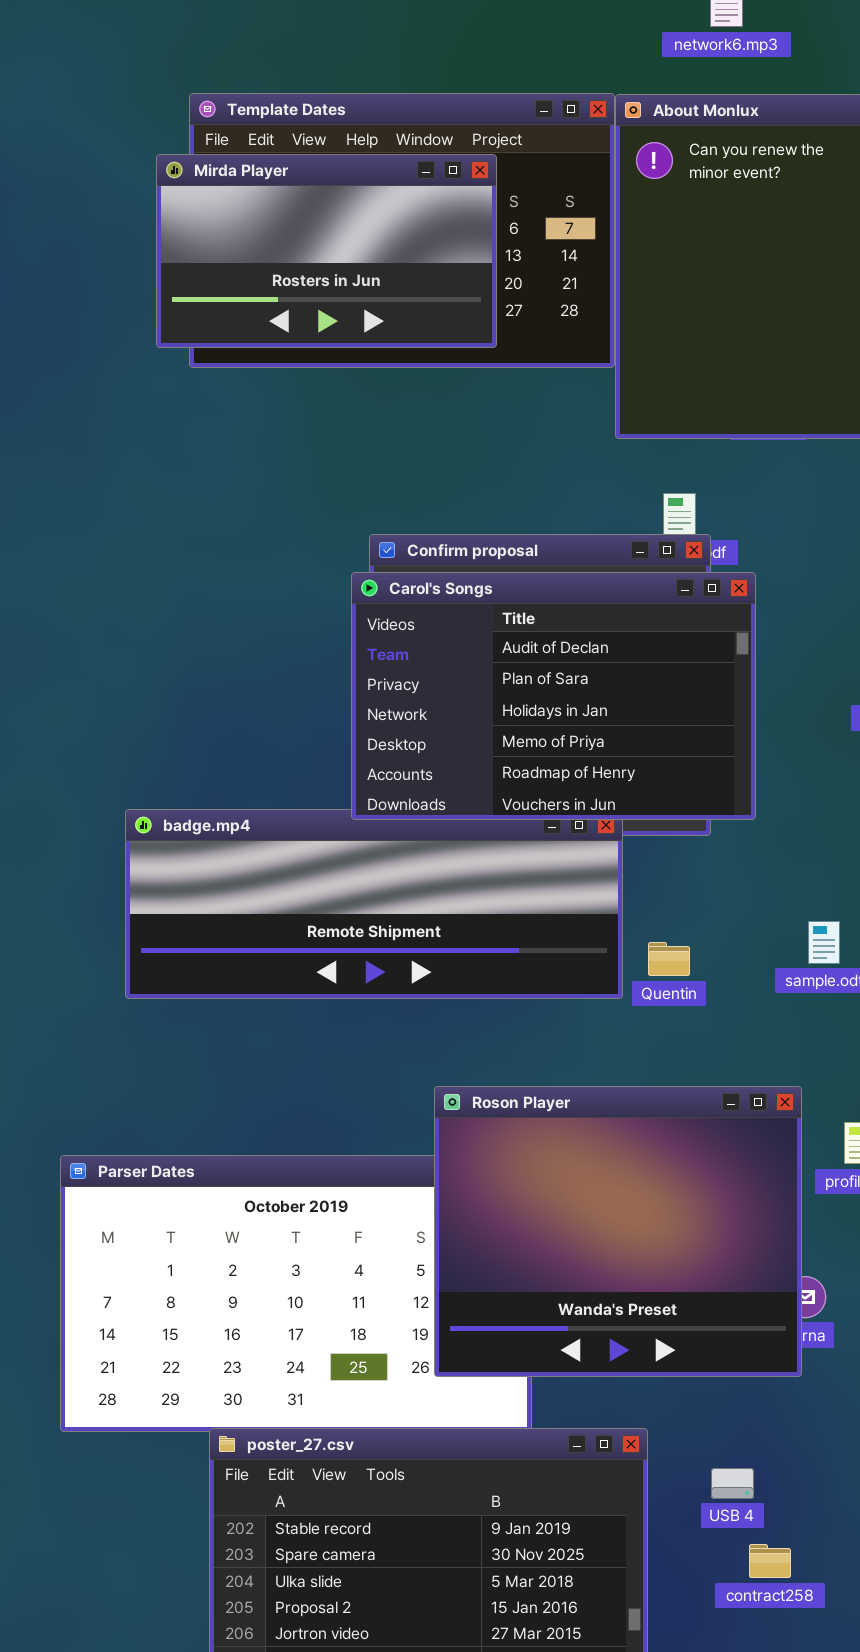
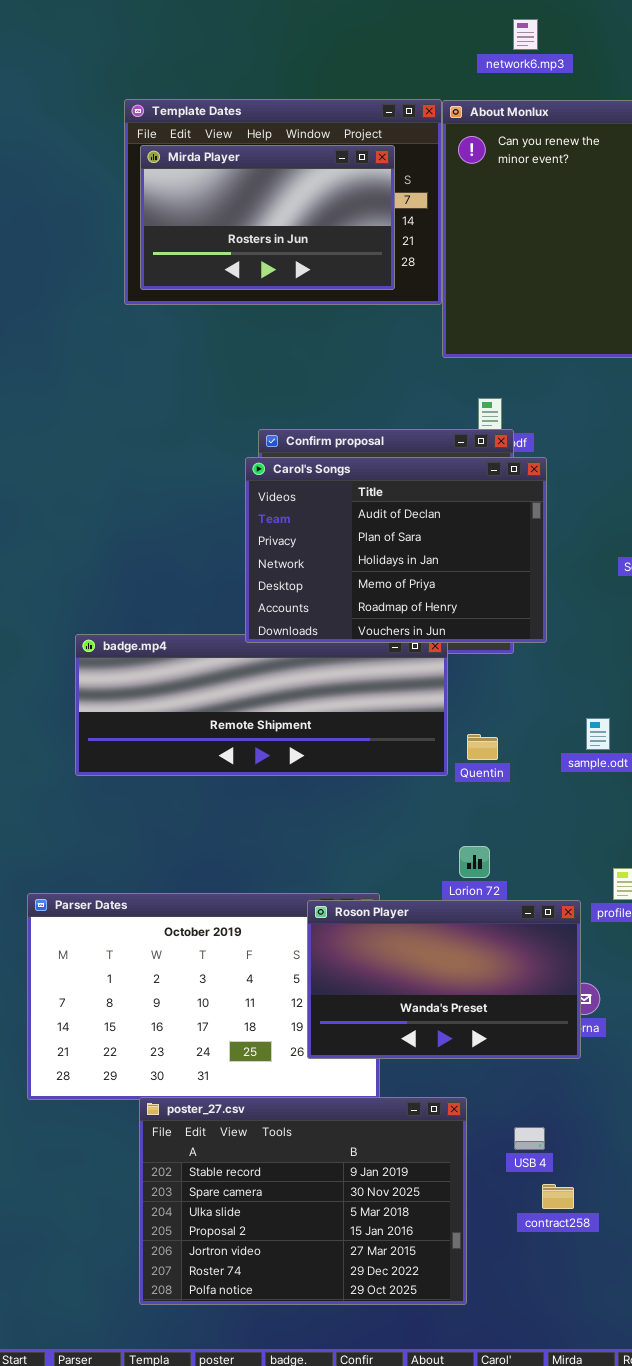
Mirda Player: [156,154,497,348] -> [140,145,395,290], moved
Roson Player: [434,1086,802,1377] -> [307,900,581,1059], resized

